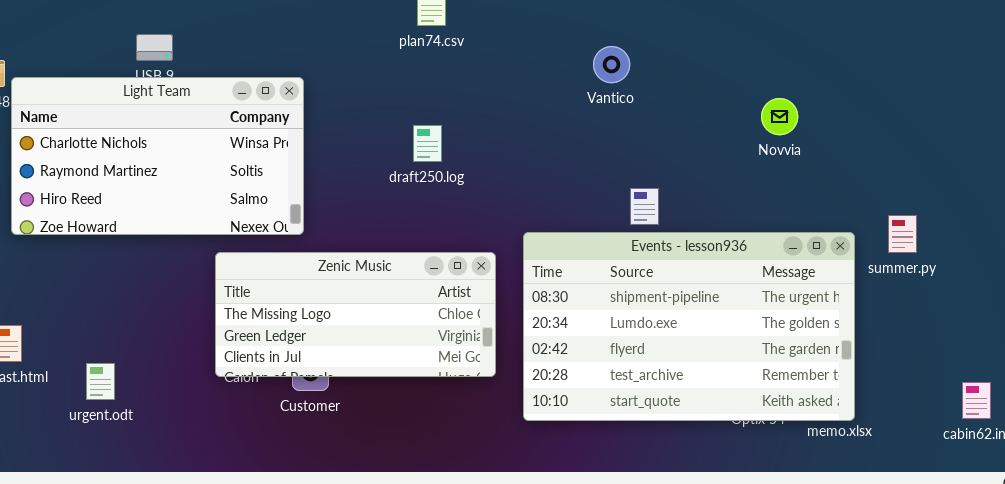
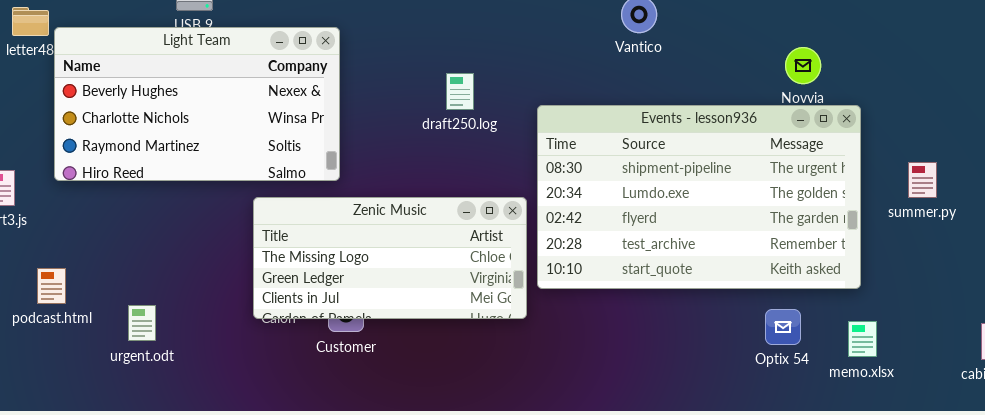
Light Team: [11,77,304,235] -> [54,27,340,181], scrolled up 1 row
Events - lesson936: [523,232,855,421] -> [537,105,861,289], moved

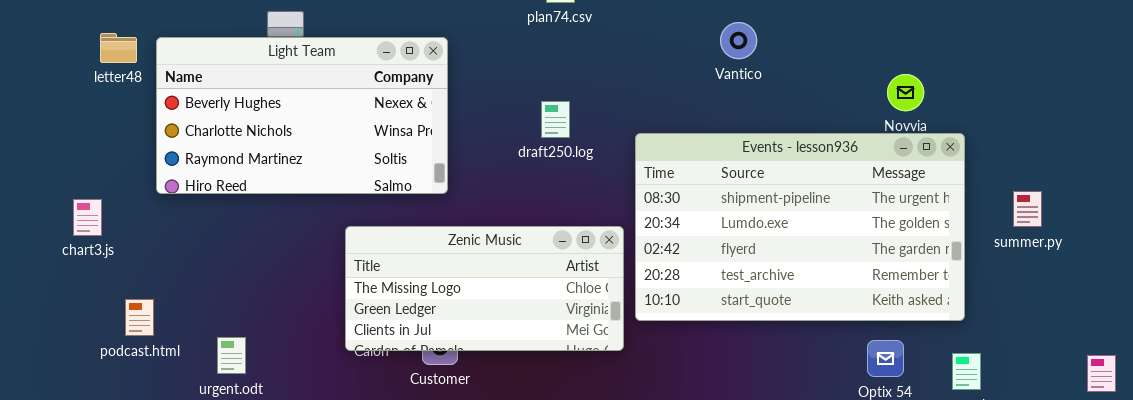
Light Team: [54,27,340,181] -> [156,37,448,194], moved

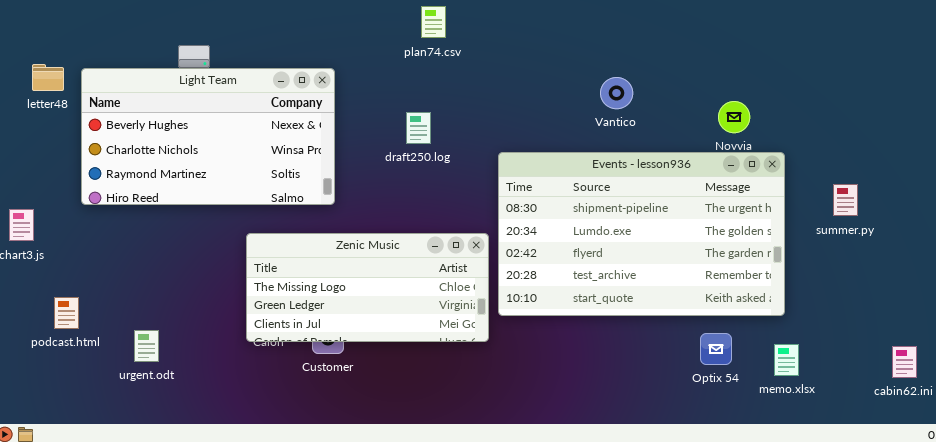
Vantico: [720,22,757,59] -> [600,77,633,109], moved
draft250.log: [541,101,570,138] -> [406,112,431,144], moved
summer.py: [1013,191,1042,227] -> [833,184,858,216], moved

